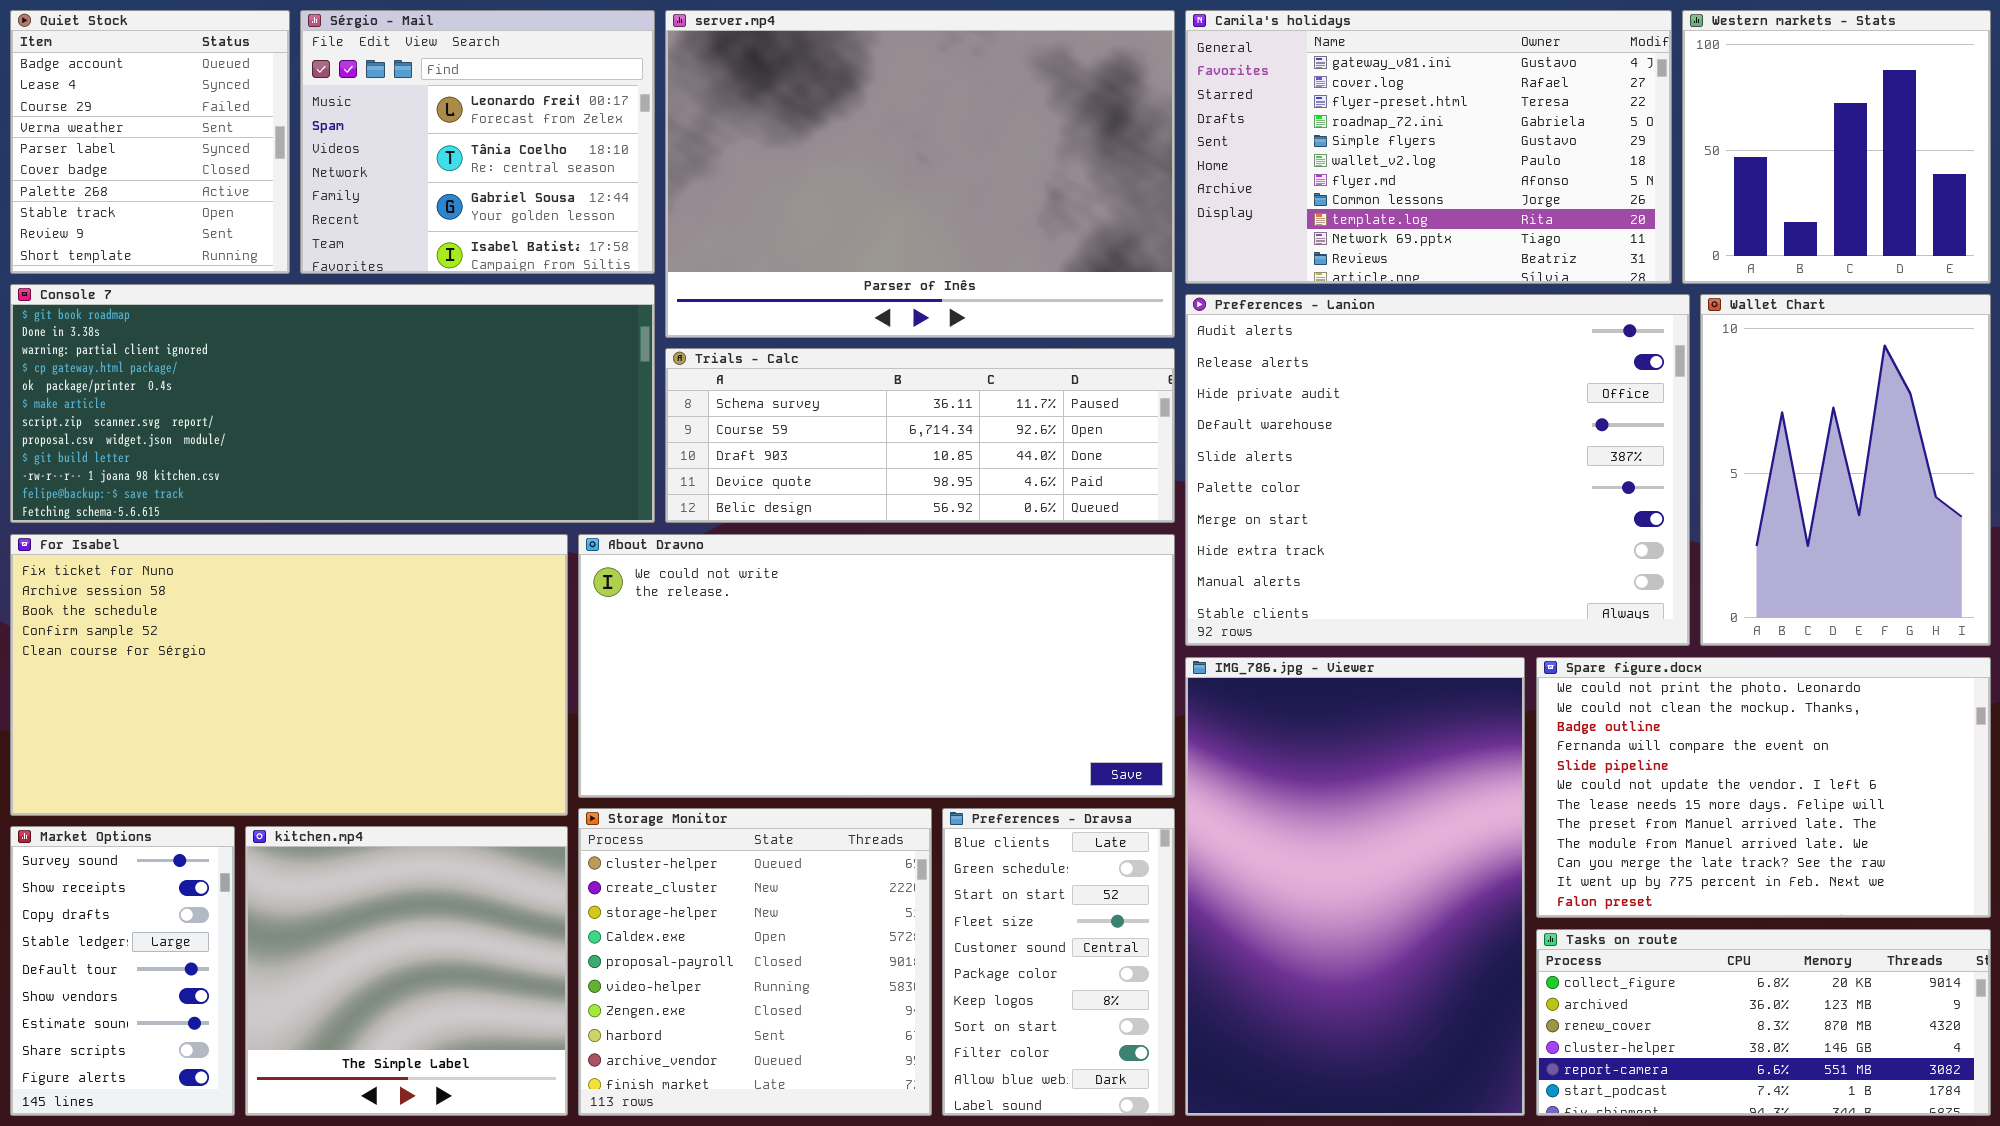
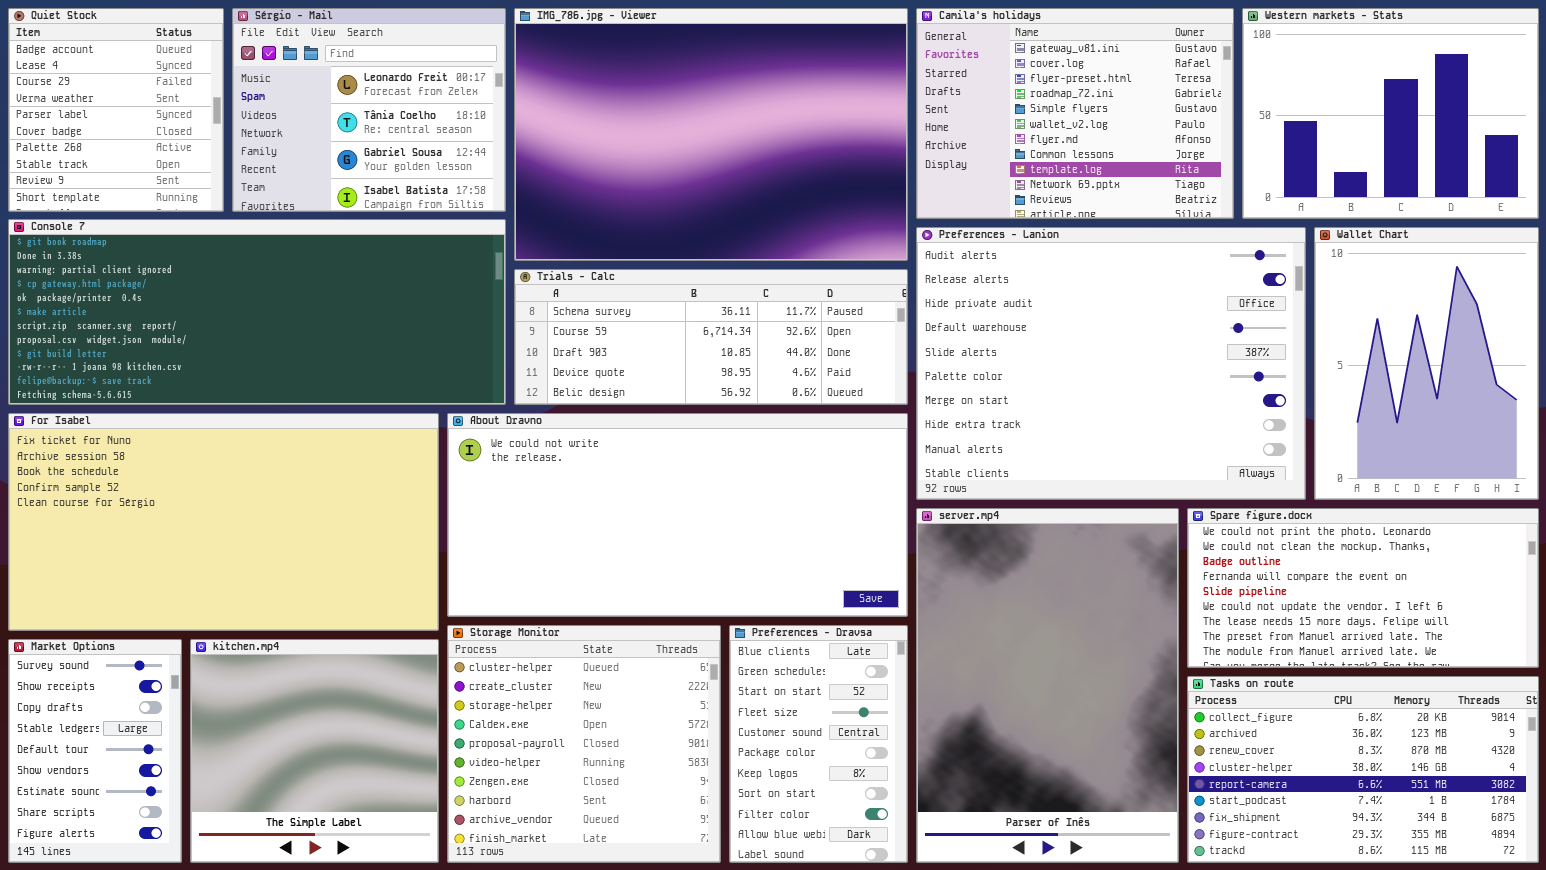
server.mp4: [665,10,1175,338] -> [916,508,1179,863], moved, resized
Camila's holidays: [1185,10,1672,284] -> [916,8,1234,219], resized
Western markets - Stats: [1682,10,1991,284] -> [1242,8,1539,219], resized
IMG_786.jpg - Viewer: [1185,657,1525,1116] -> [514,8,908,261], moved, resized
Spare figure.docx: [1536,657,1991,918] -> [1187,508,1539,668], resized
Tasks on route: [1536,929,1991,1116] -> [1187,676,1539,863], resized

